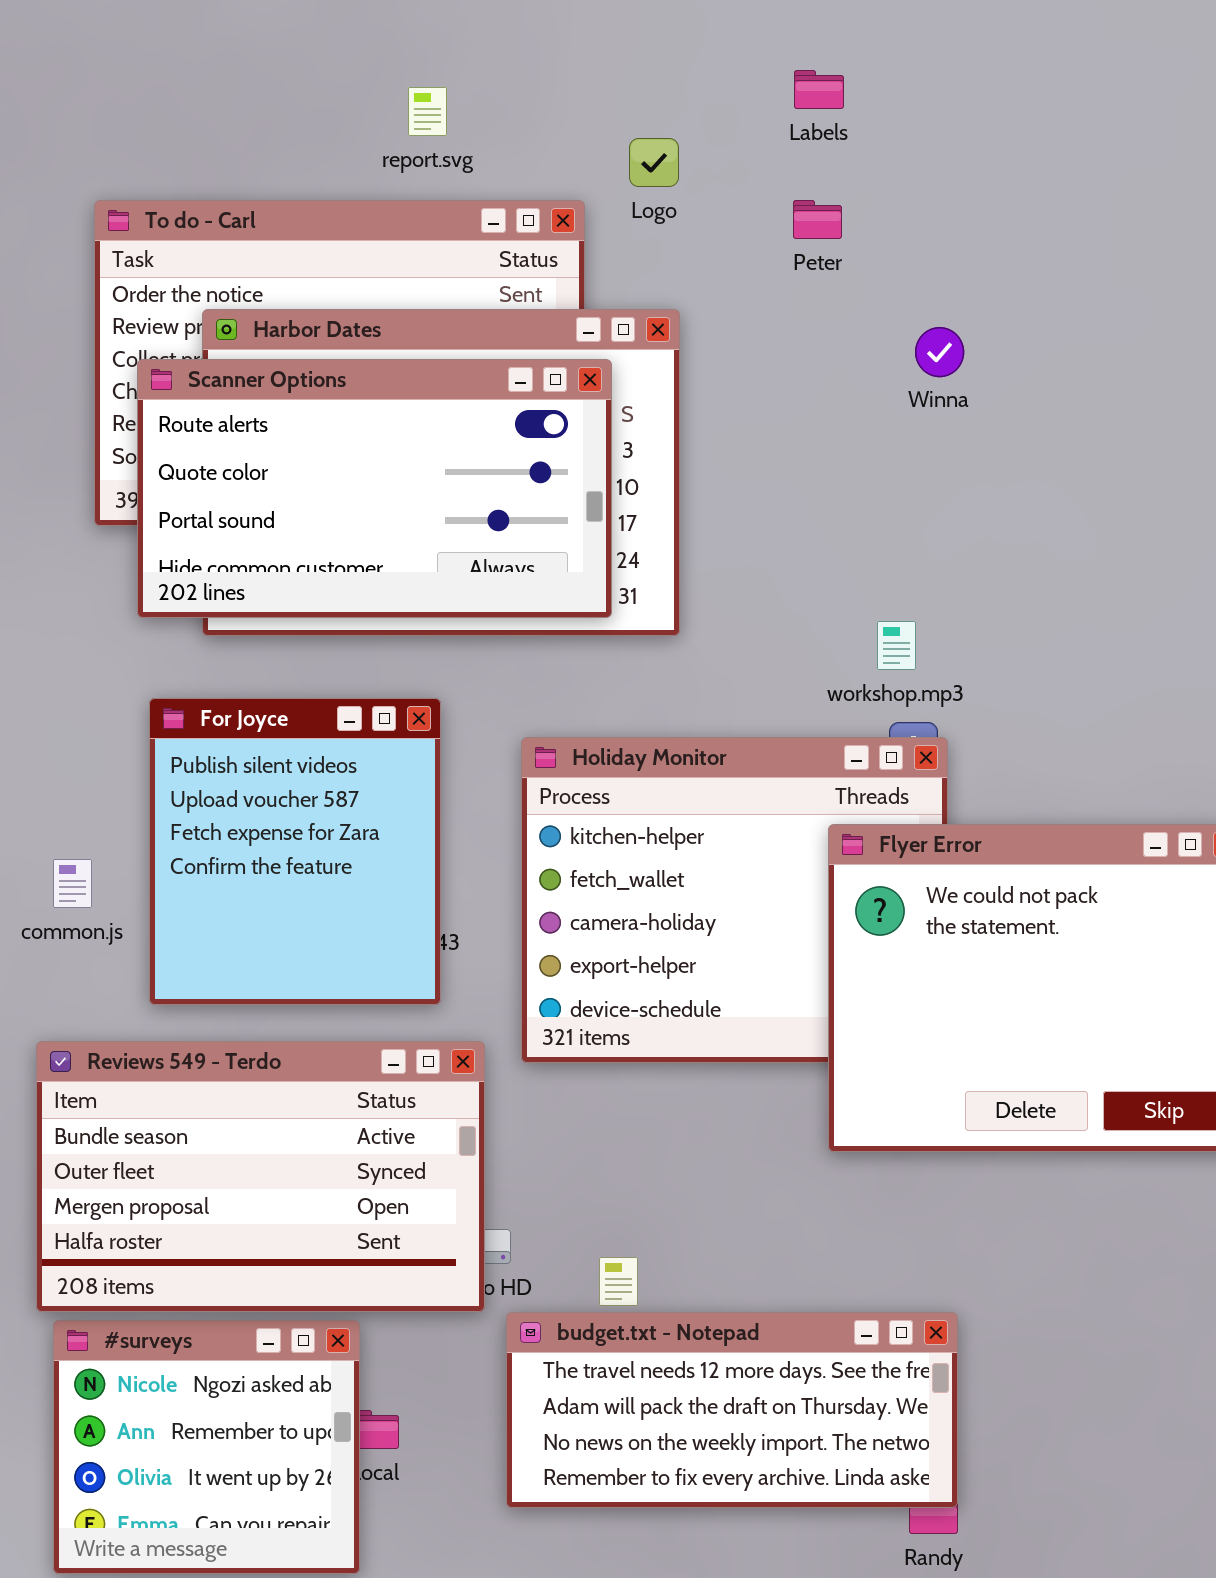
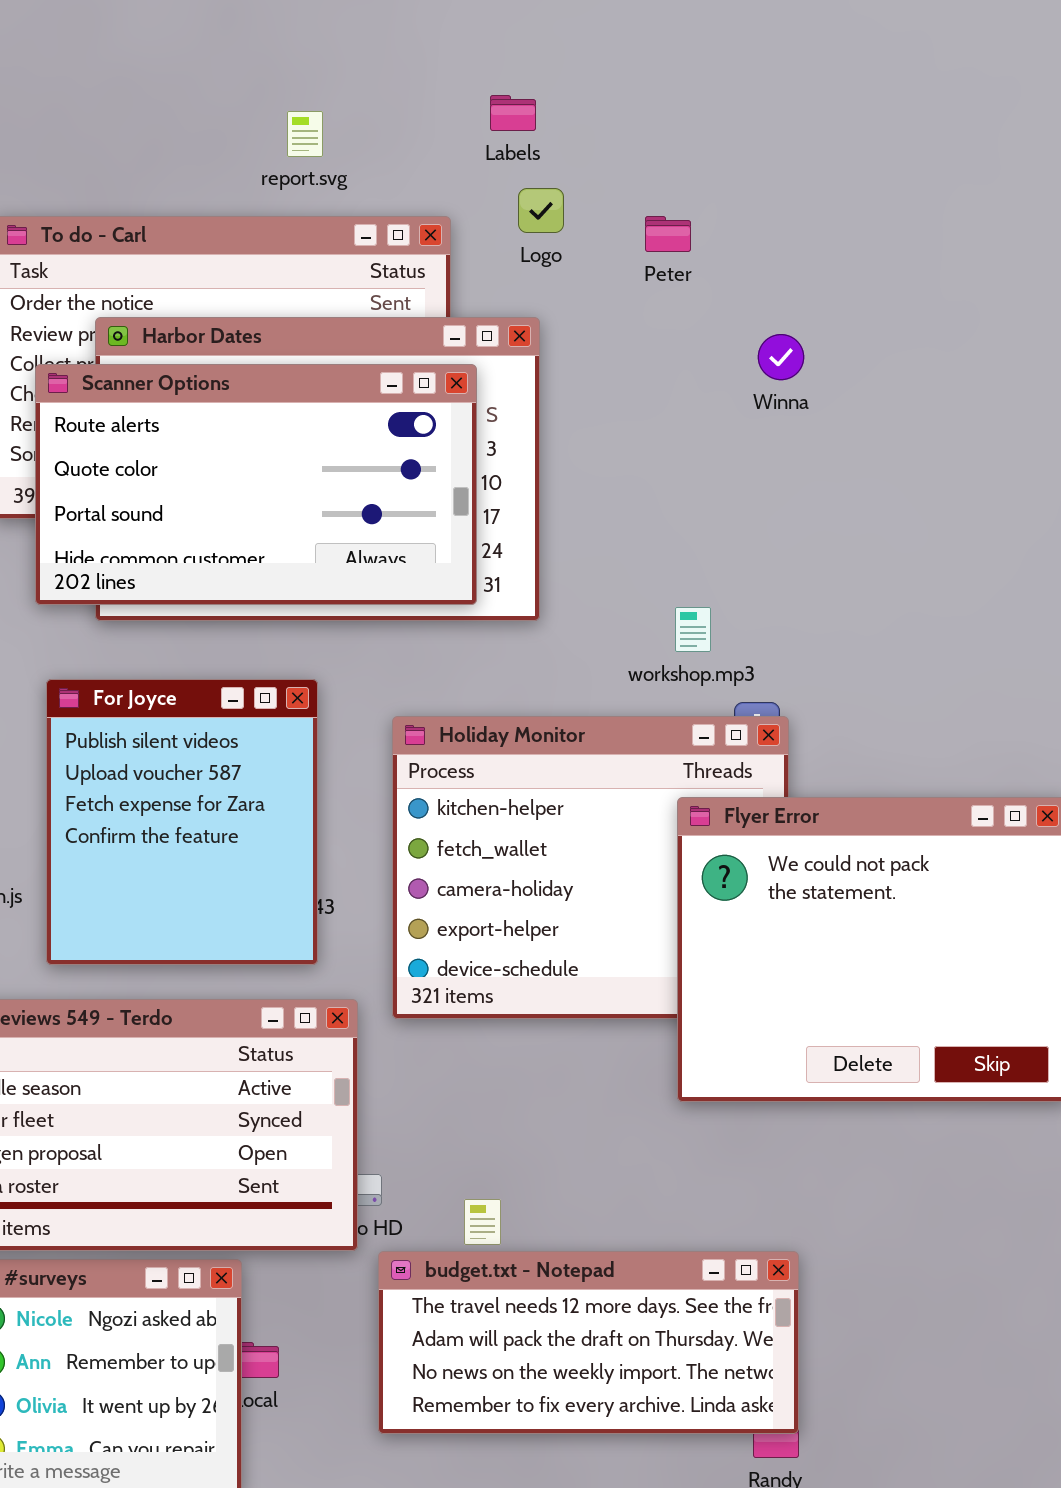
Labels: [794,70,844,109] -> [490,95,536,131], moved
Logo: [629,138,679,187] -> [518,188,564,233], moved
workshop.mp3: [877,621,916,670] -> [675,607,711,652], moved

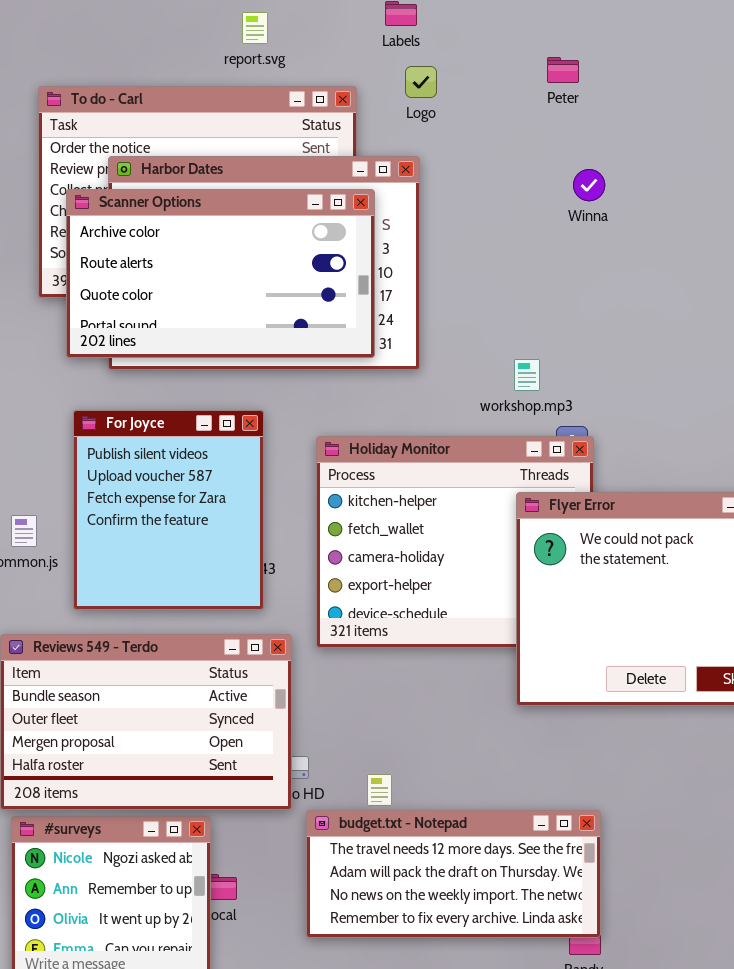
Peter: [645,216,691,252] -> [547,57,579,83], moved
Scanner Options: [35,364,477,605] -> [66,189,375,358], scrolled up 1 row

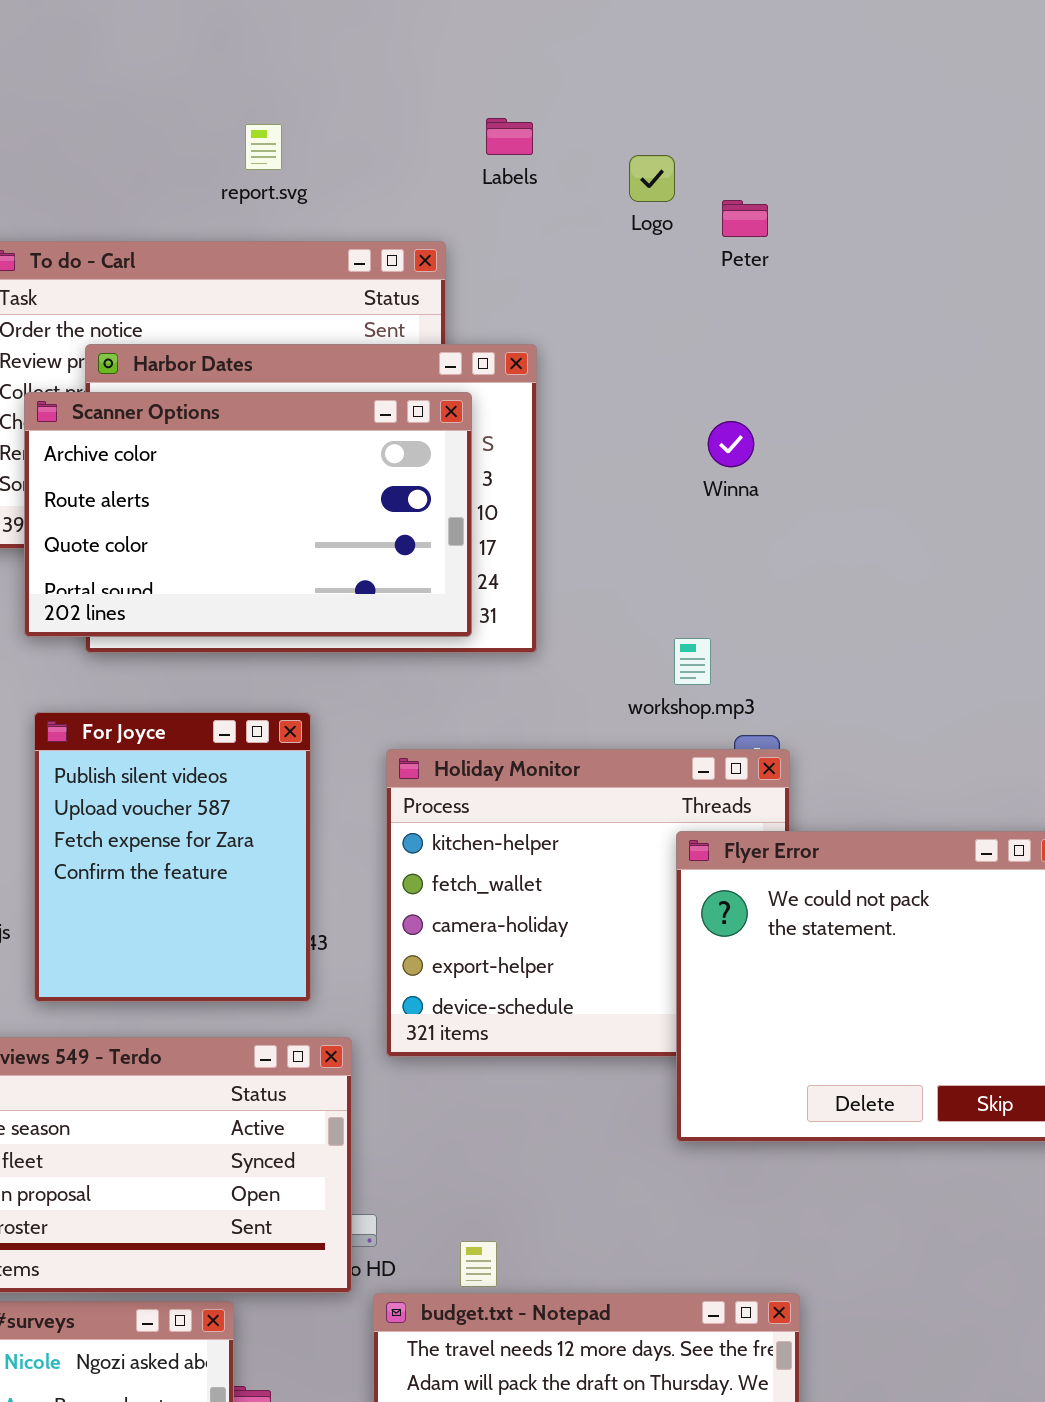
report.svg: [242,12,268,44] -> [245,124,282,170], moved
Logo: [405,66,437,98] -> [629,155,675,202], moved
Winna: [573,169,605,201] -> [708,421,754,467], moved

